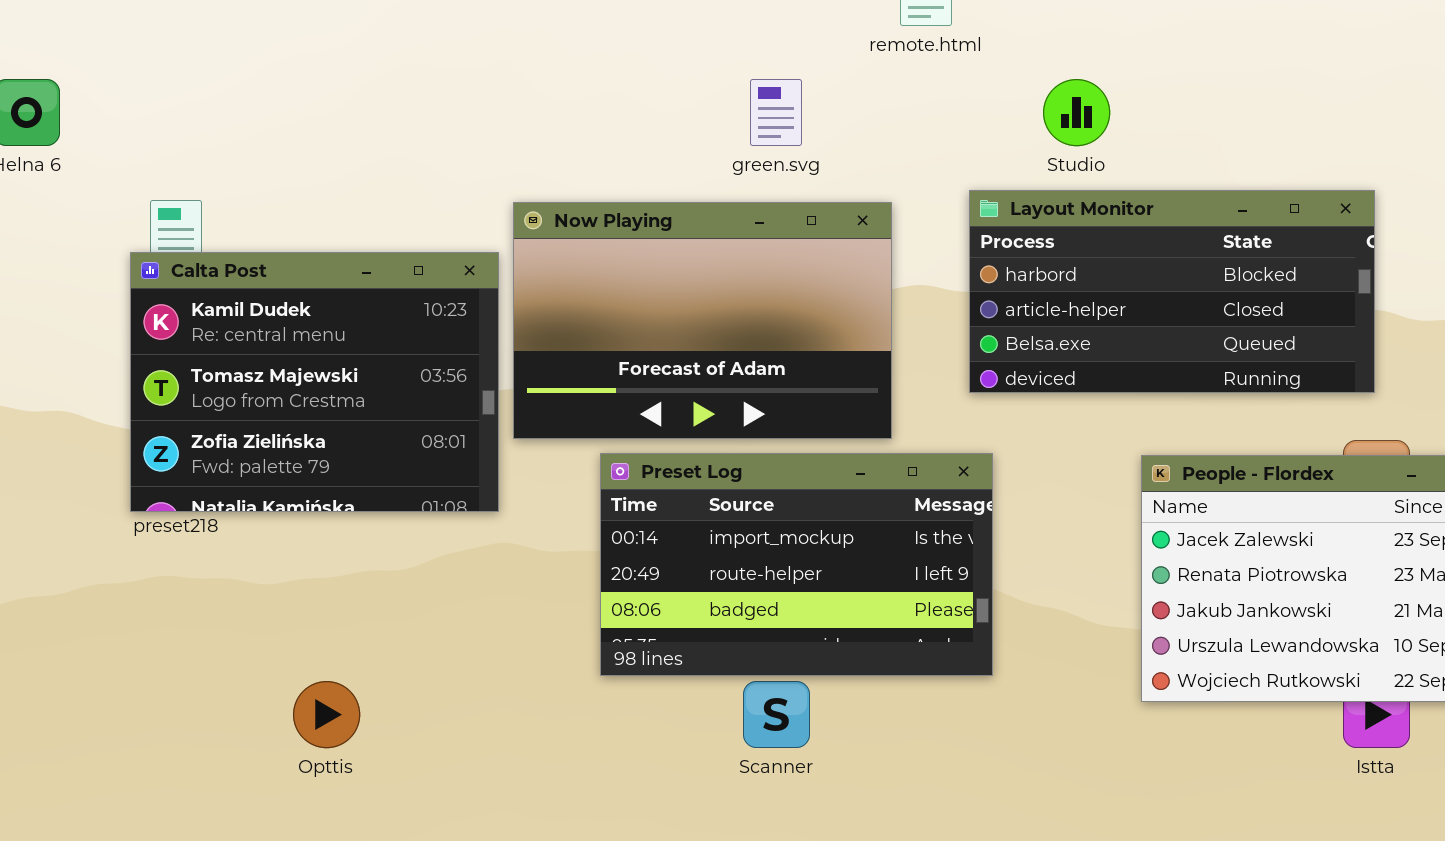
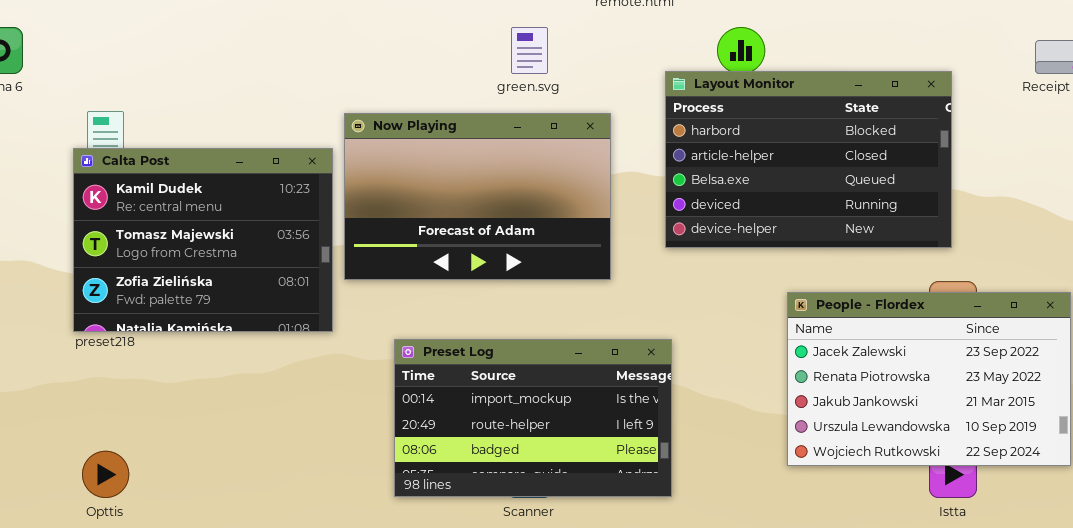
Layout Monitor: [969,190,1375,393] -> [665,71,952,248], resized
Preset Log: [600,453,993,676] -> [394,339,672,497], moved
Opttis: [293,681,360,748] -> [82,451,129,498], moved

